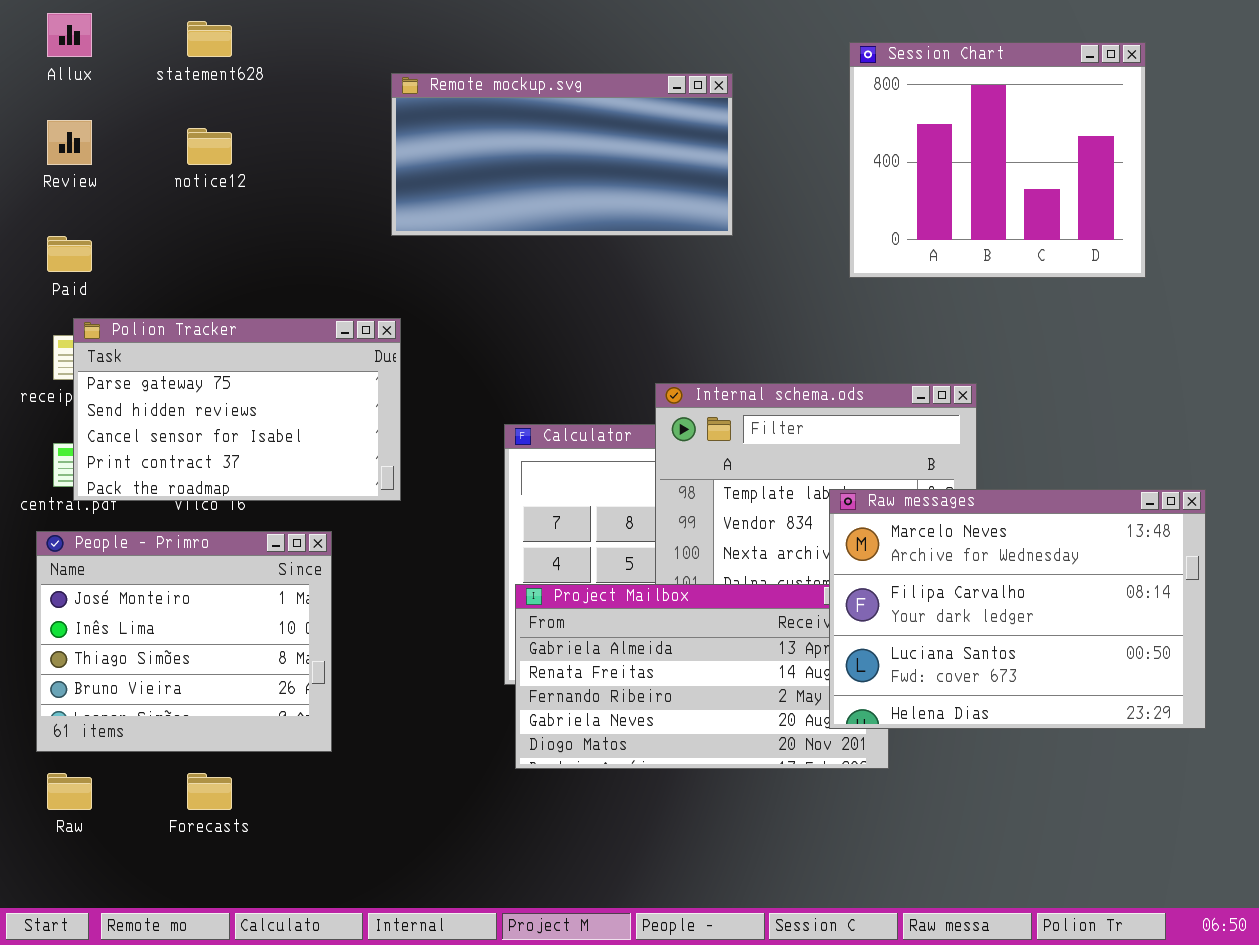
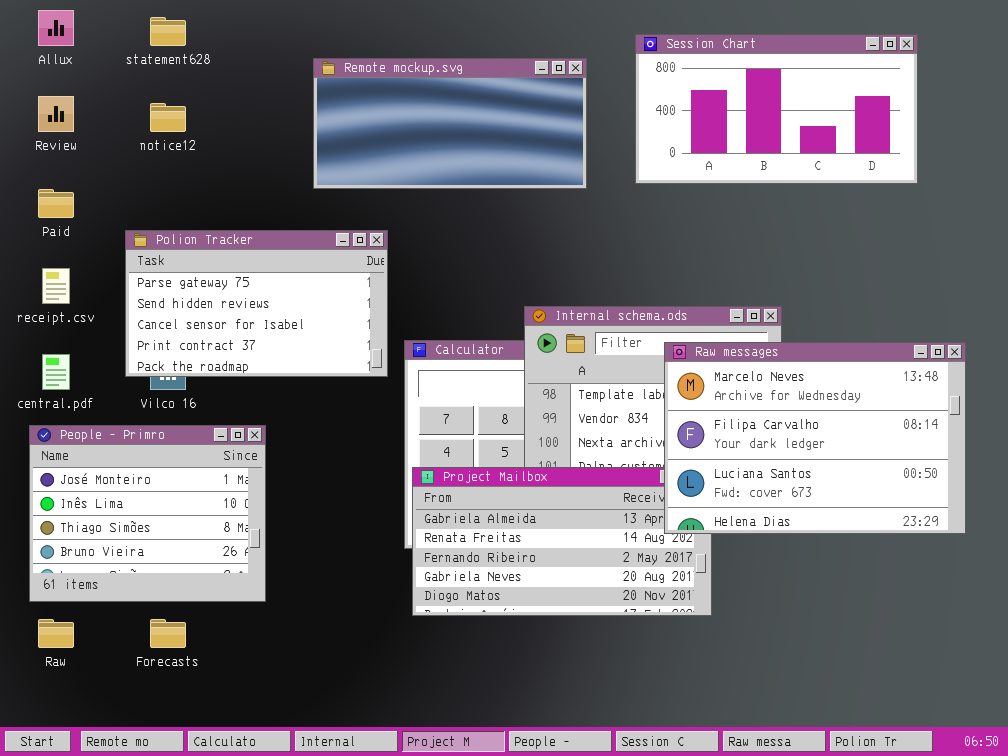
Session Chart: [849,42,1146,278] -> [635,34,918,184], resized
Polion Tracker: [73,318,401,501] -> [125,230,388,377], moved
Raw messages: [829,489,1206,729] -> [664,342,966,534], moved

